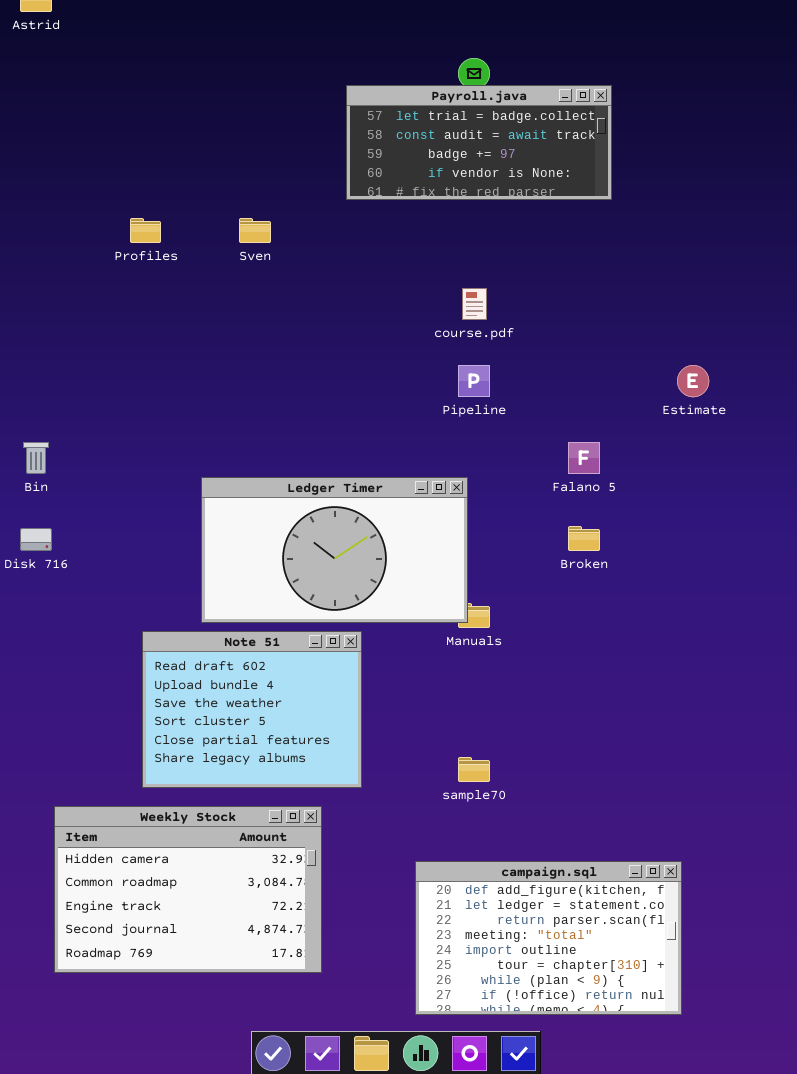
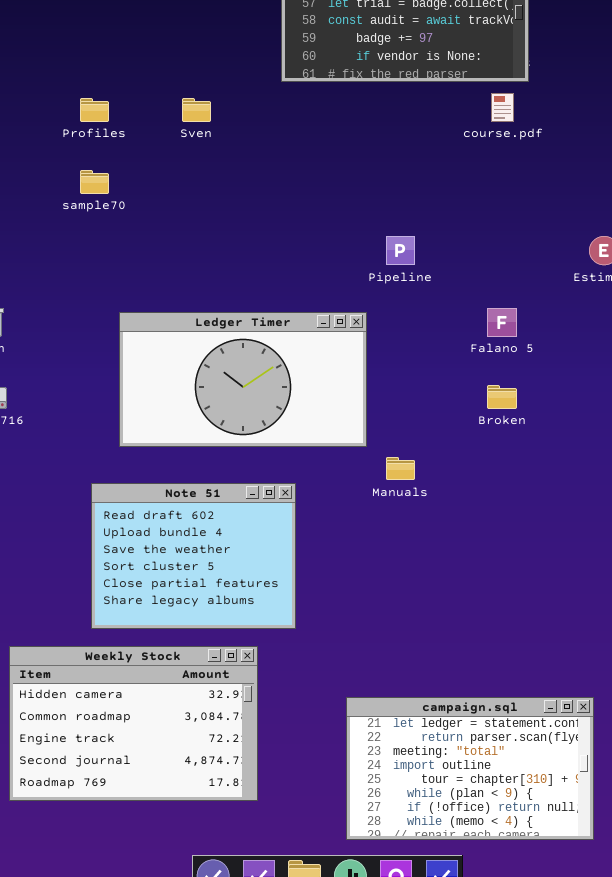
course.pdf: [462,288,487,320] -> [491,93,514,122], moved
Ledger Timer: [201,477,468,623] -> [119,312,367,447], moved
sample70: [458,757,490,782] -> [80,170,109,194], moved
campaign.sql: [415,861,682,1015] -> [346,697,594,840], scrolled down 1 row

